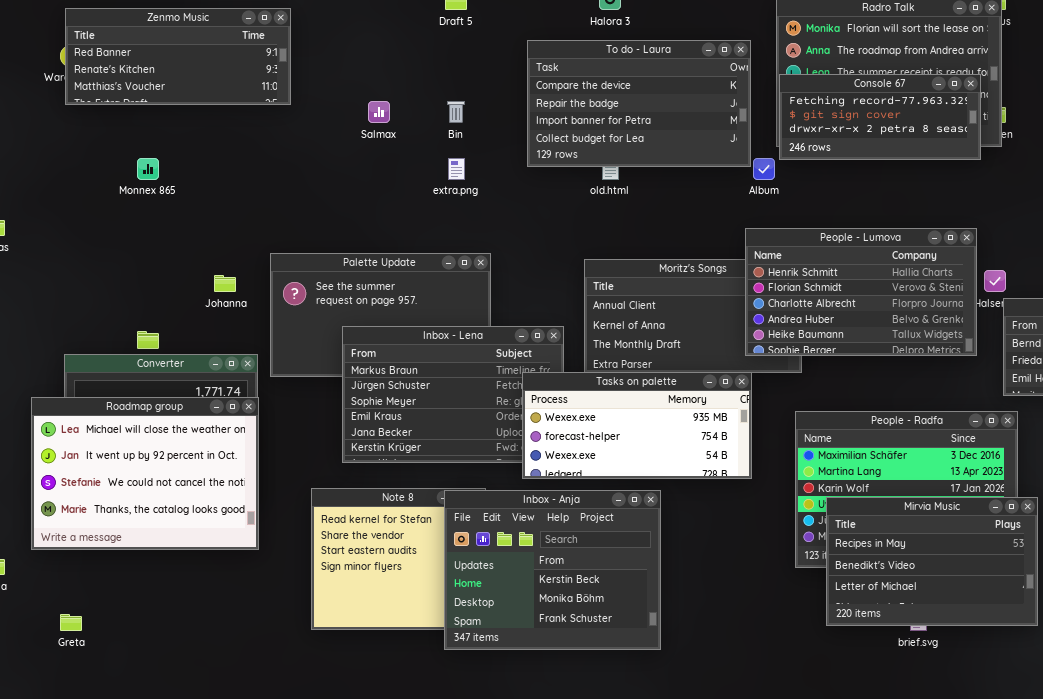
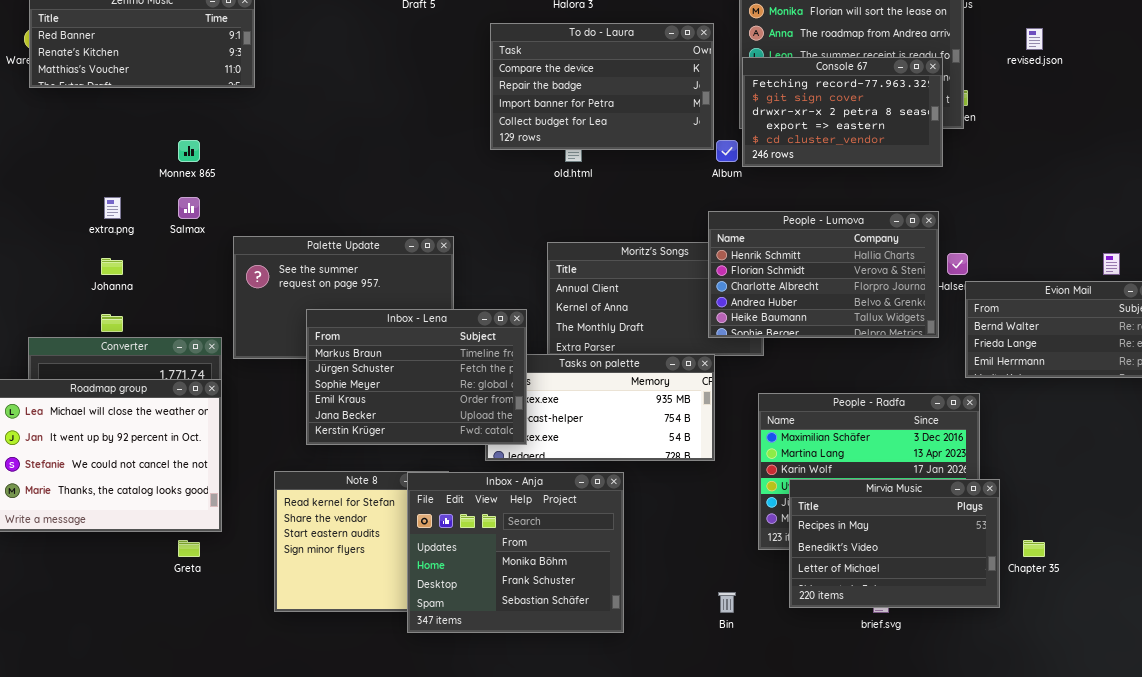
Console 67: [779,74,981,160] -> [742,57,943,167], resized
Salmax: [368,101,390,123] -> [178,197,200,219], moved
Bin: [447,101,465,123] -> [718,592,736,613], moved
Monnex 865: [137,158,159,180] -> [178,140,200,162], moved
extra.png: [448,158,465,180] -> [104,197,121,219], moved
Johanna: [214,275,236,292] -> [101,258,123,275], moved
Inbox - Lena: [342,326,564,463] -> [306,309,527,445], raised
Inbox - Anja: [444,490,661,650] -> [407,472,624,633], scrolled down 1 row
Greta: [60,614,82,631] -> [178,540,200,557], moved

